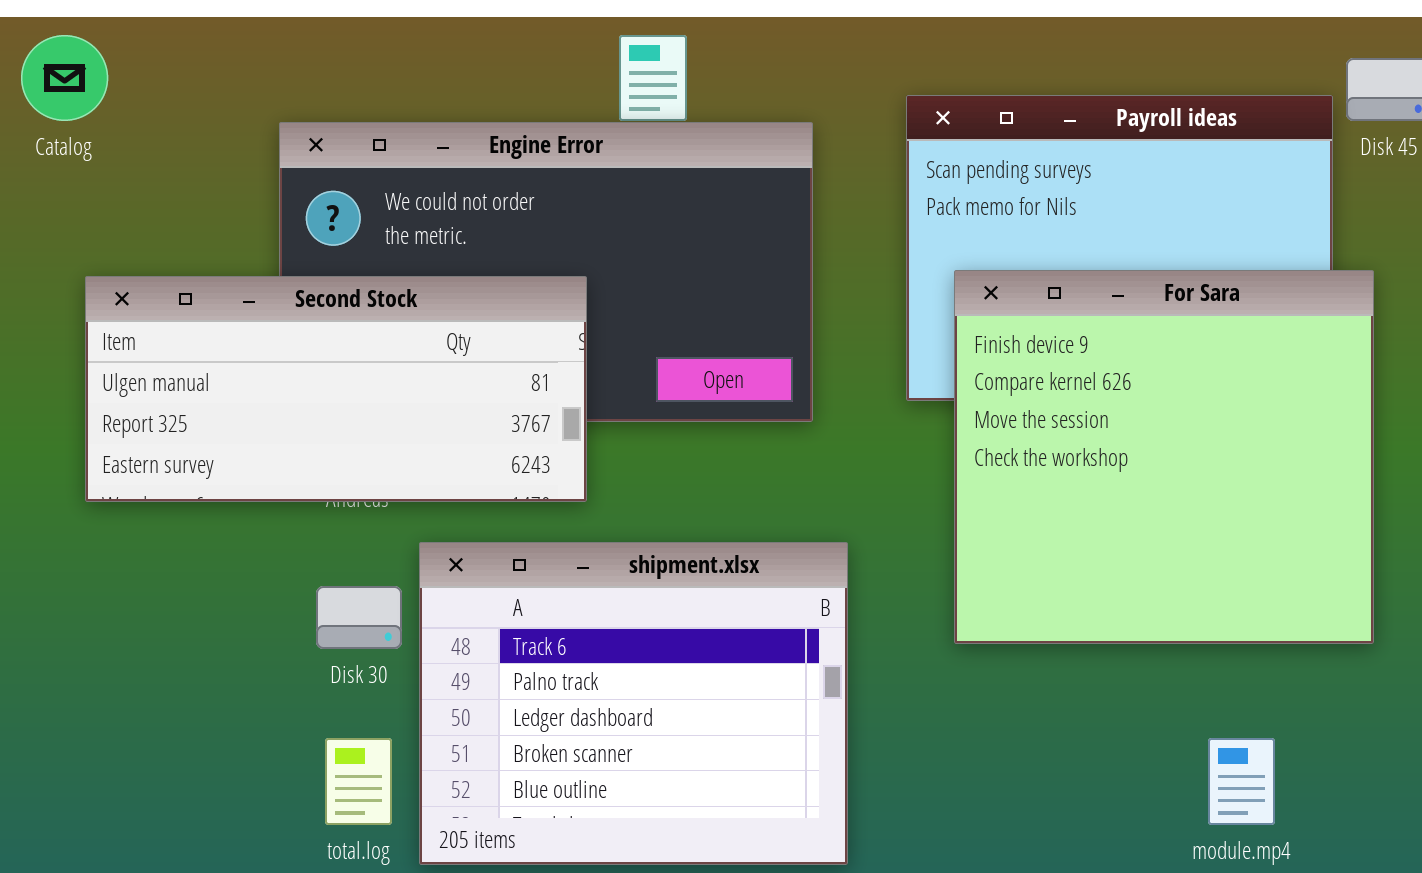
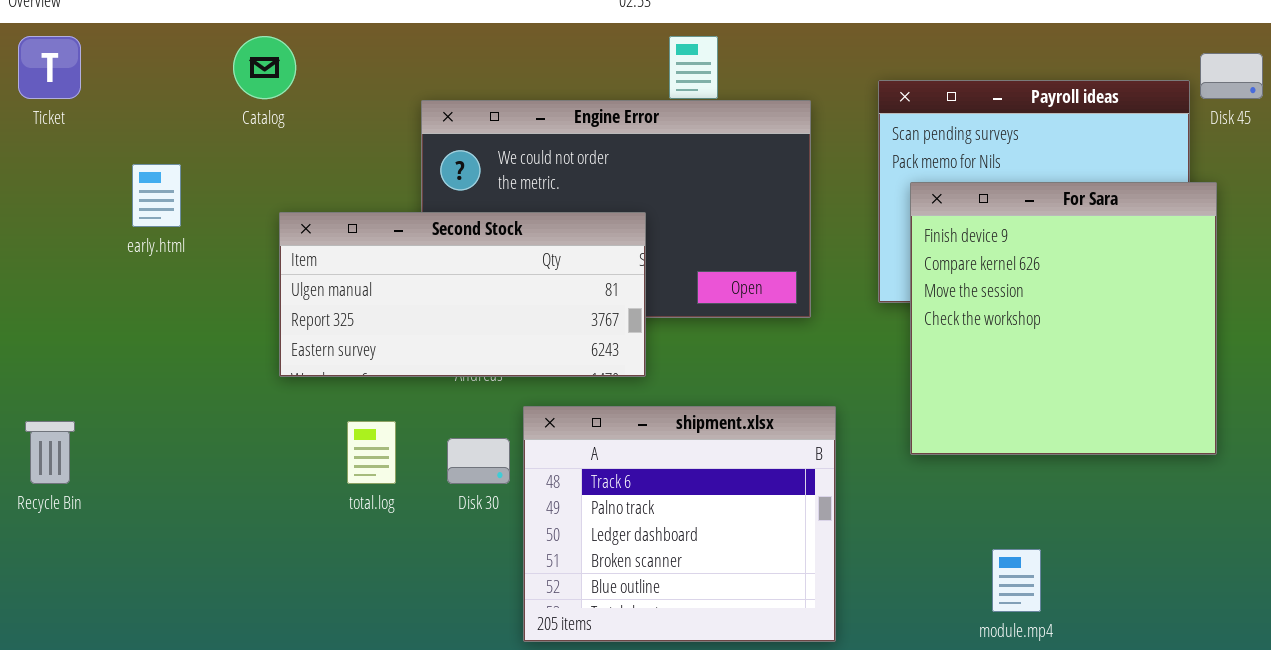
For Sara: [954,270,1374,644] -> [910,182,1217,455], moved
total.log: [325,738,392,825] -> [347,421,396,484], moved
module.mp4: [1208,738,1275,825] -> [992,549,1041,612], moved

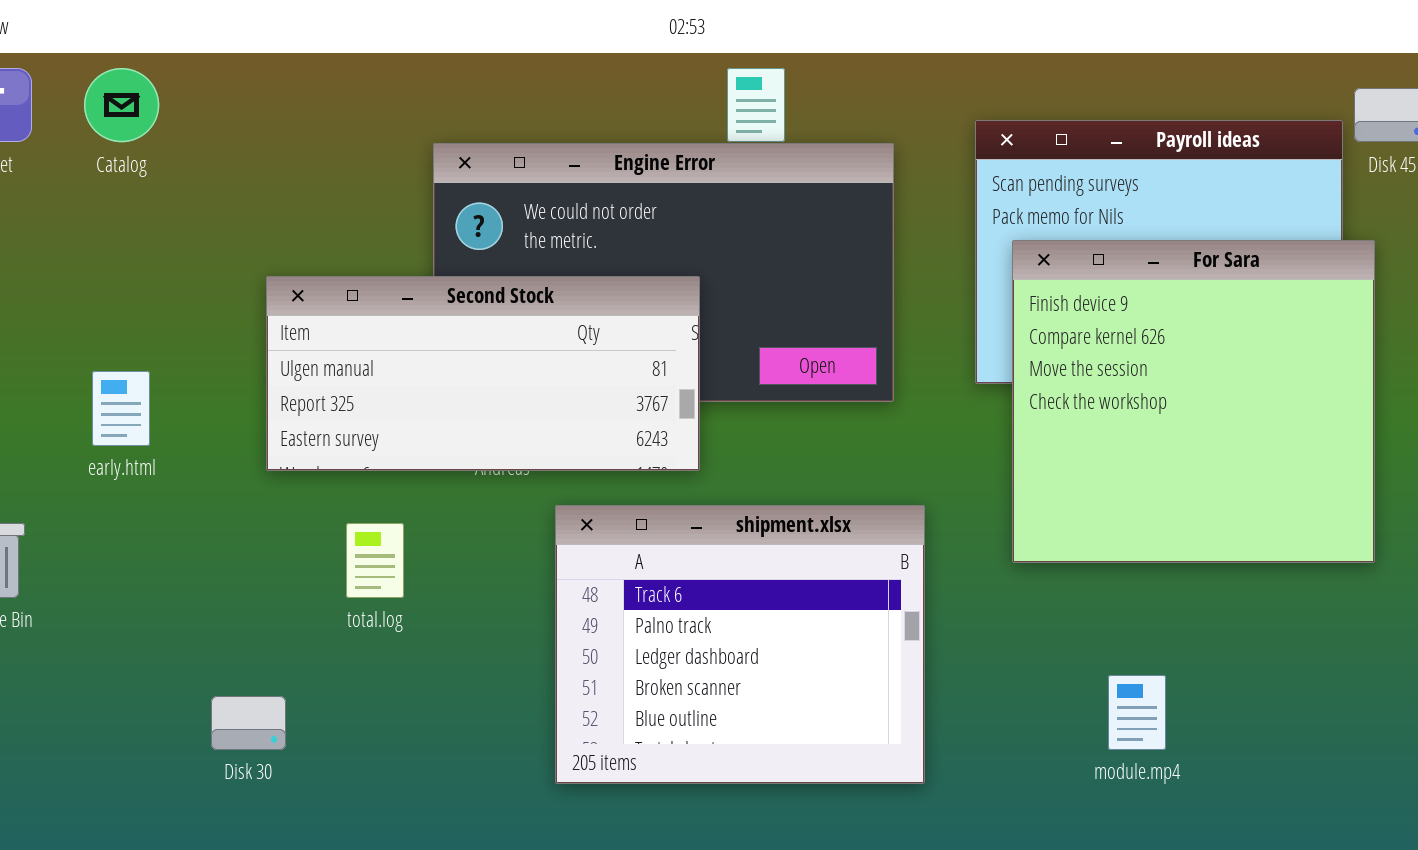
Catalog: [233,36,296,99] -> [84,68,159,142], moved
early.html: [132,164,181,227] -> [92,371,150,446], moved
Disk 30: [447,438,510,484] -> [211,696,286,750], moved

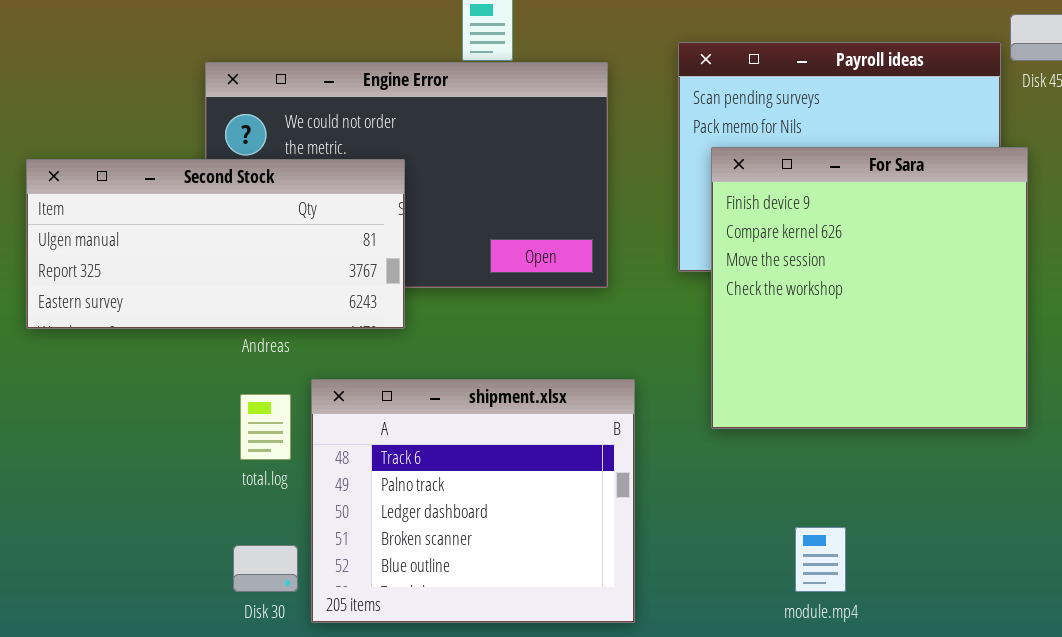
Second Stock: [266,276,700,471] -> [26,159,405,329], moved
total.log: [346,523,404,598] -> [240,394,291,460], moved
Disk 30: [211,696,286,750] -> [233,545,298,592], moved

